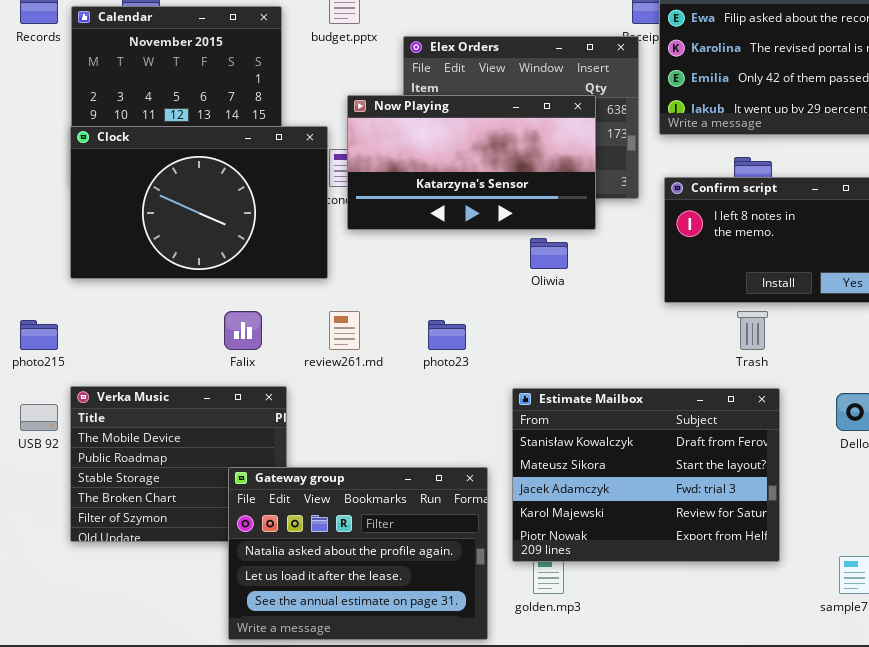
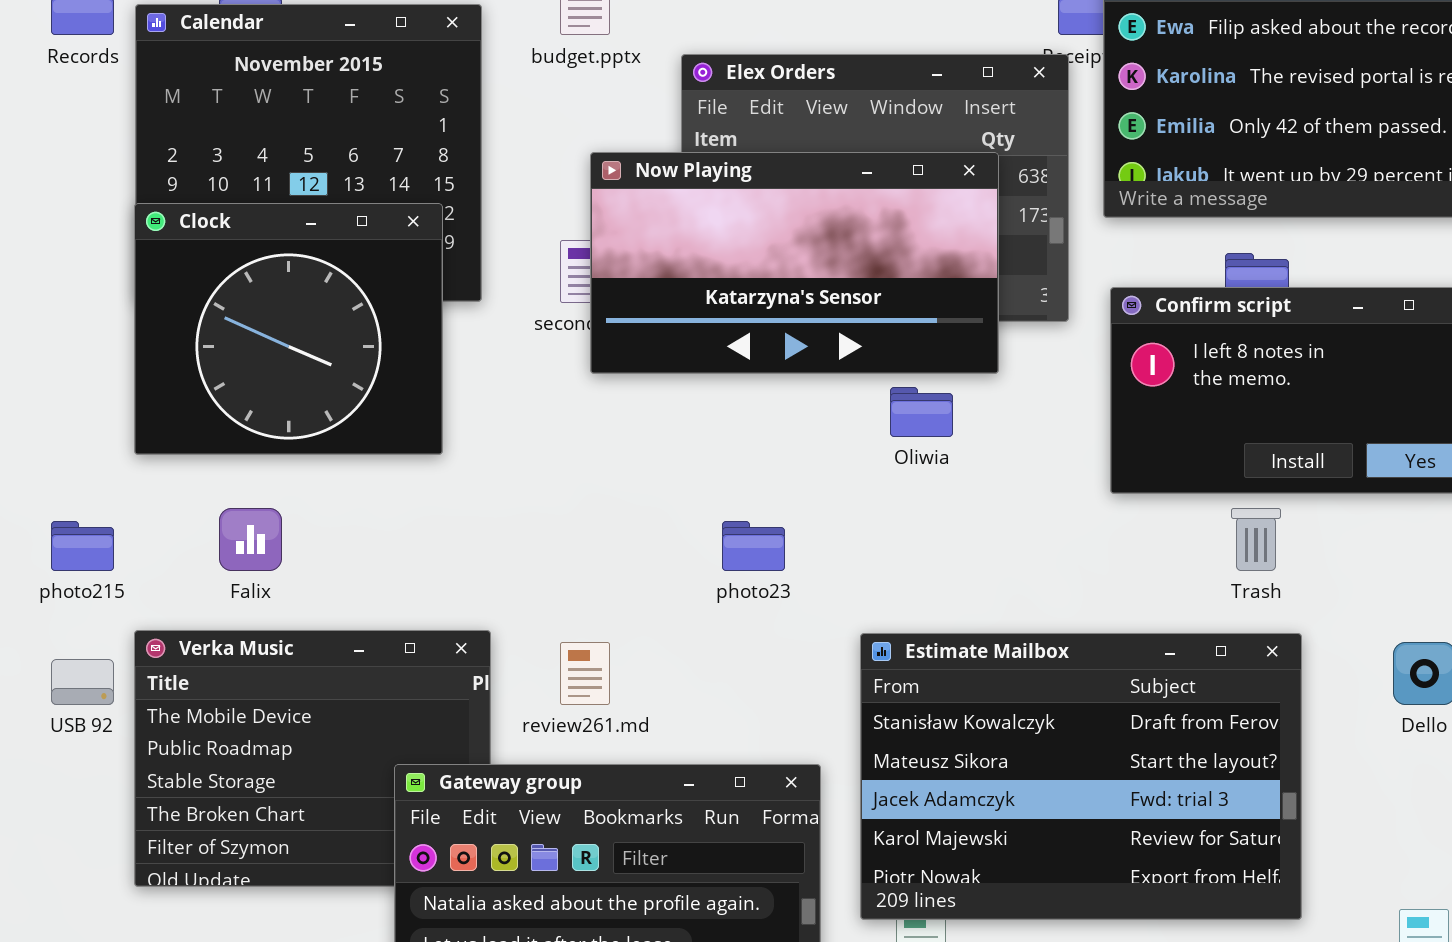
Clock: [70,126,328,279] -> [134,203,443,455], resized
Falix: [224,311,262,350] -> [219,508,282,571], moved
review261.md: [329,311,360,350] -> [560,642,610,705], moved

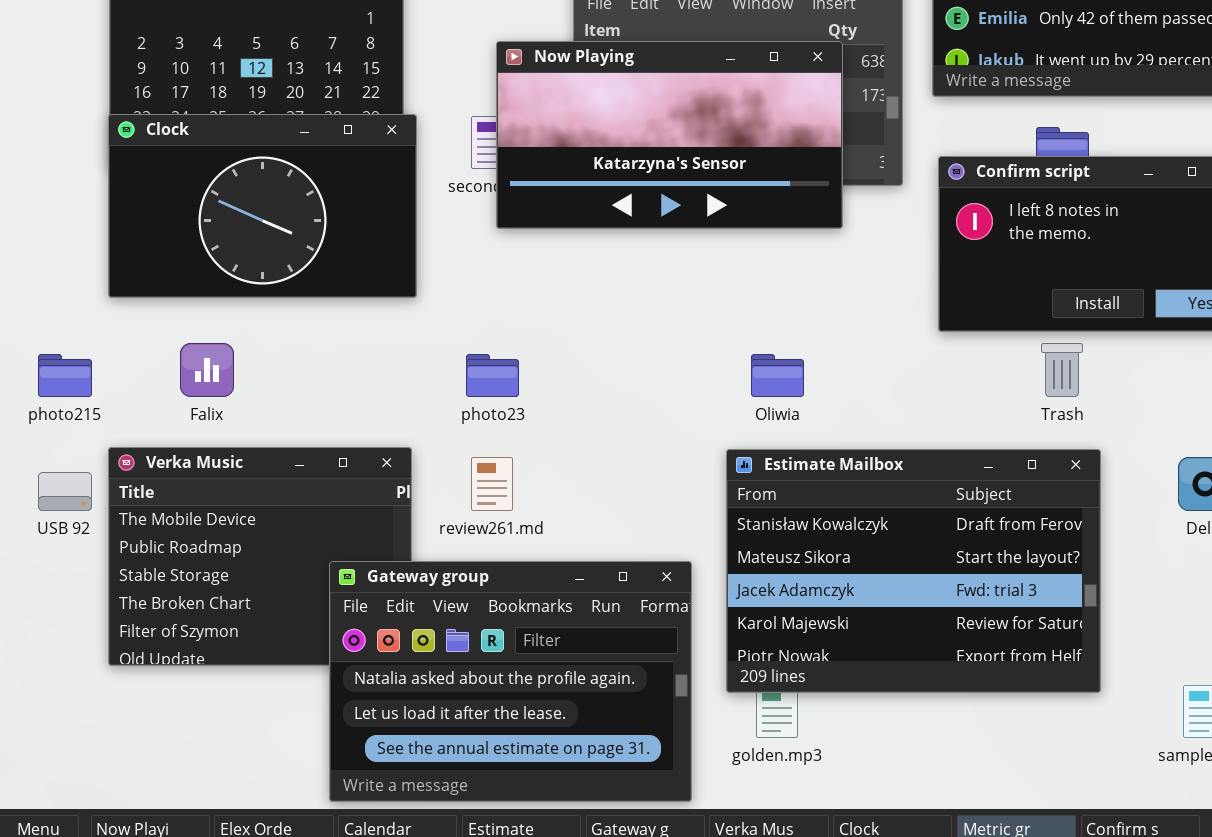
Clock: [134,203,443,455] -> [108,114,417,298], resized
Oliwia: [890,387,953,437] -> [751,354,804,397], moved
photo23: [722,521,785,571] -> [466,354,519,397], moved

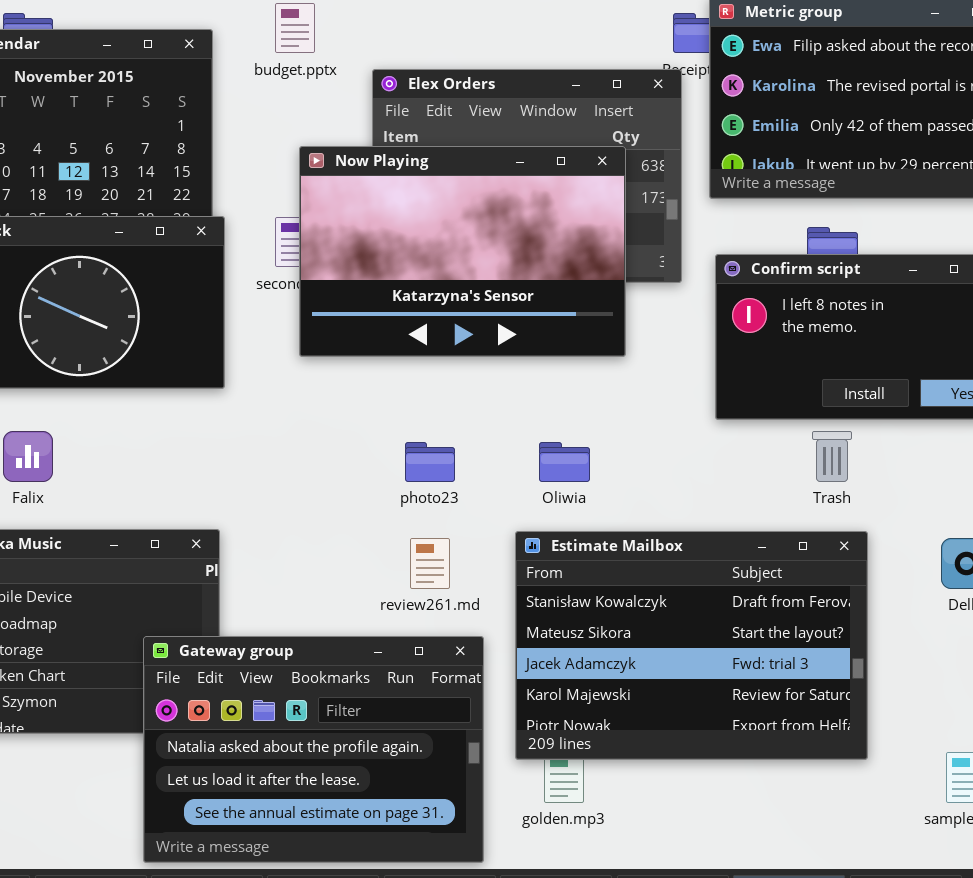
Now Playing: [496,41,843,229] -> [299,146,626,357], resized
photo23: [466,354,519,397] -> [405,442,455,482], moved
review261.md: [471,457,513,511] -> [410,538,450,589], moved

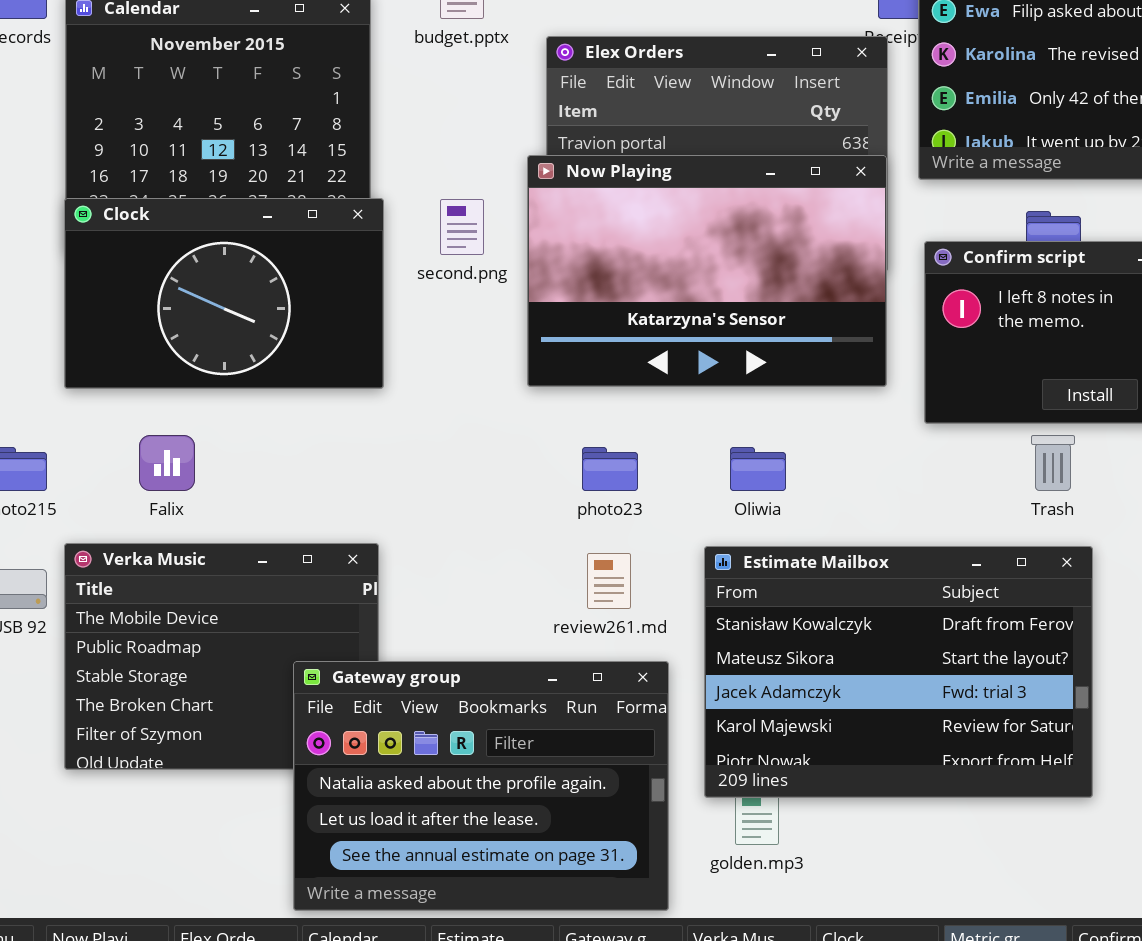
Now Playing: [299,146,626,357] -> [527,155,887,387], moved

